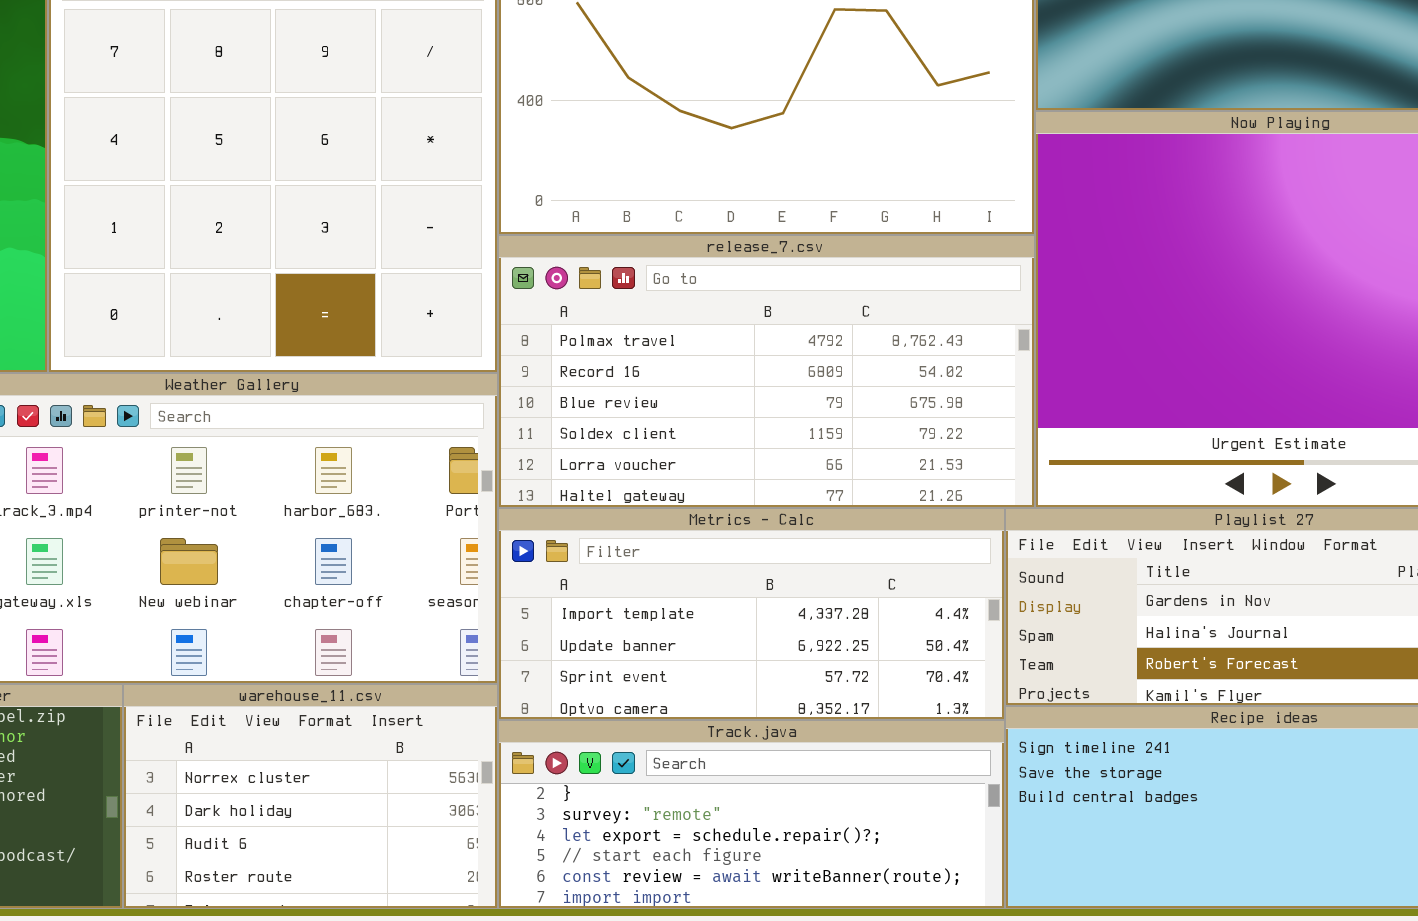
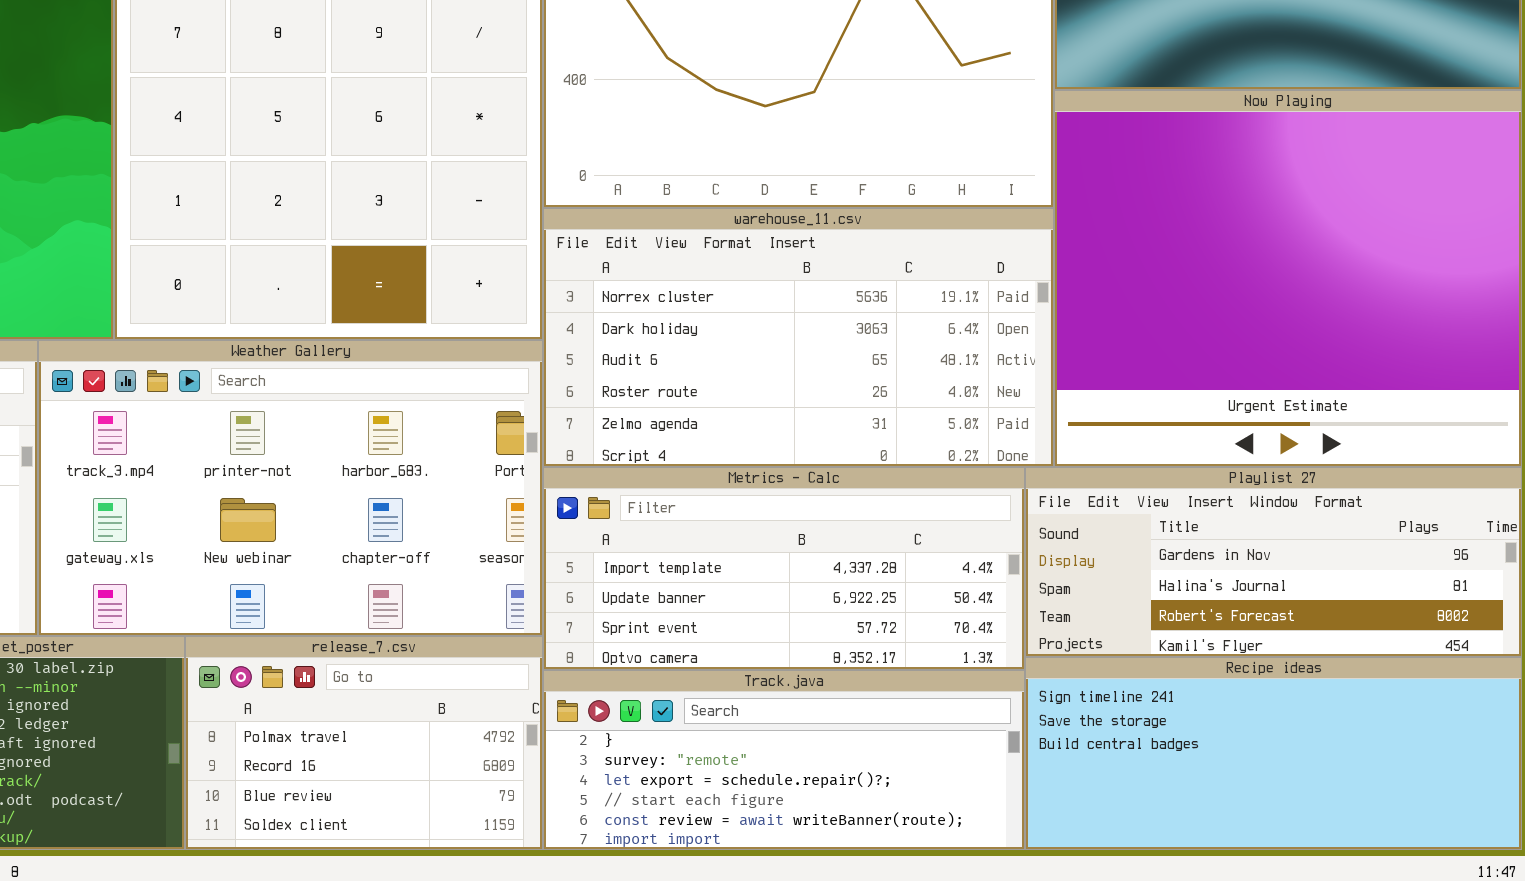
release_7.csv: [498,235,1035,508] -> [185,636,543,850], moved, resized
warehouse_11.csv: [123,684,498,909] -> [543,208,1054,467], moved, resized

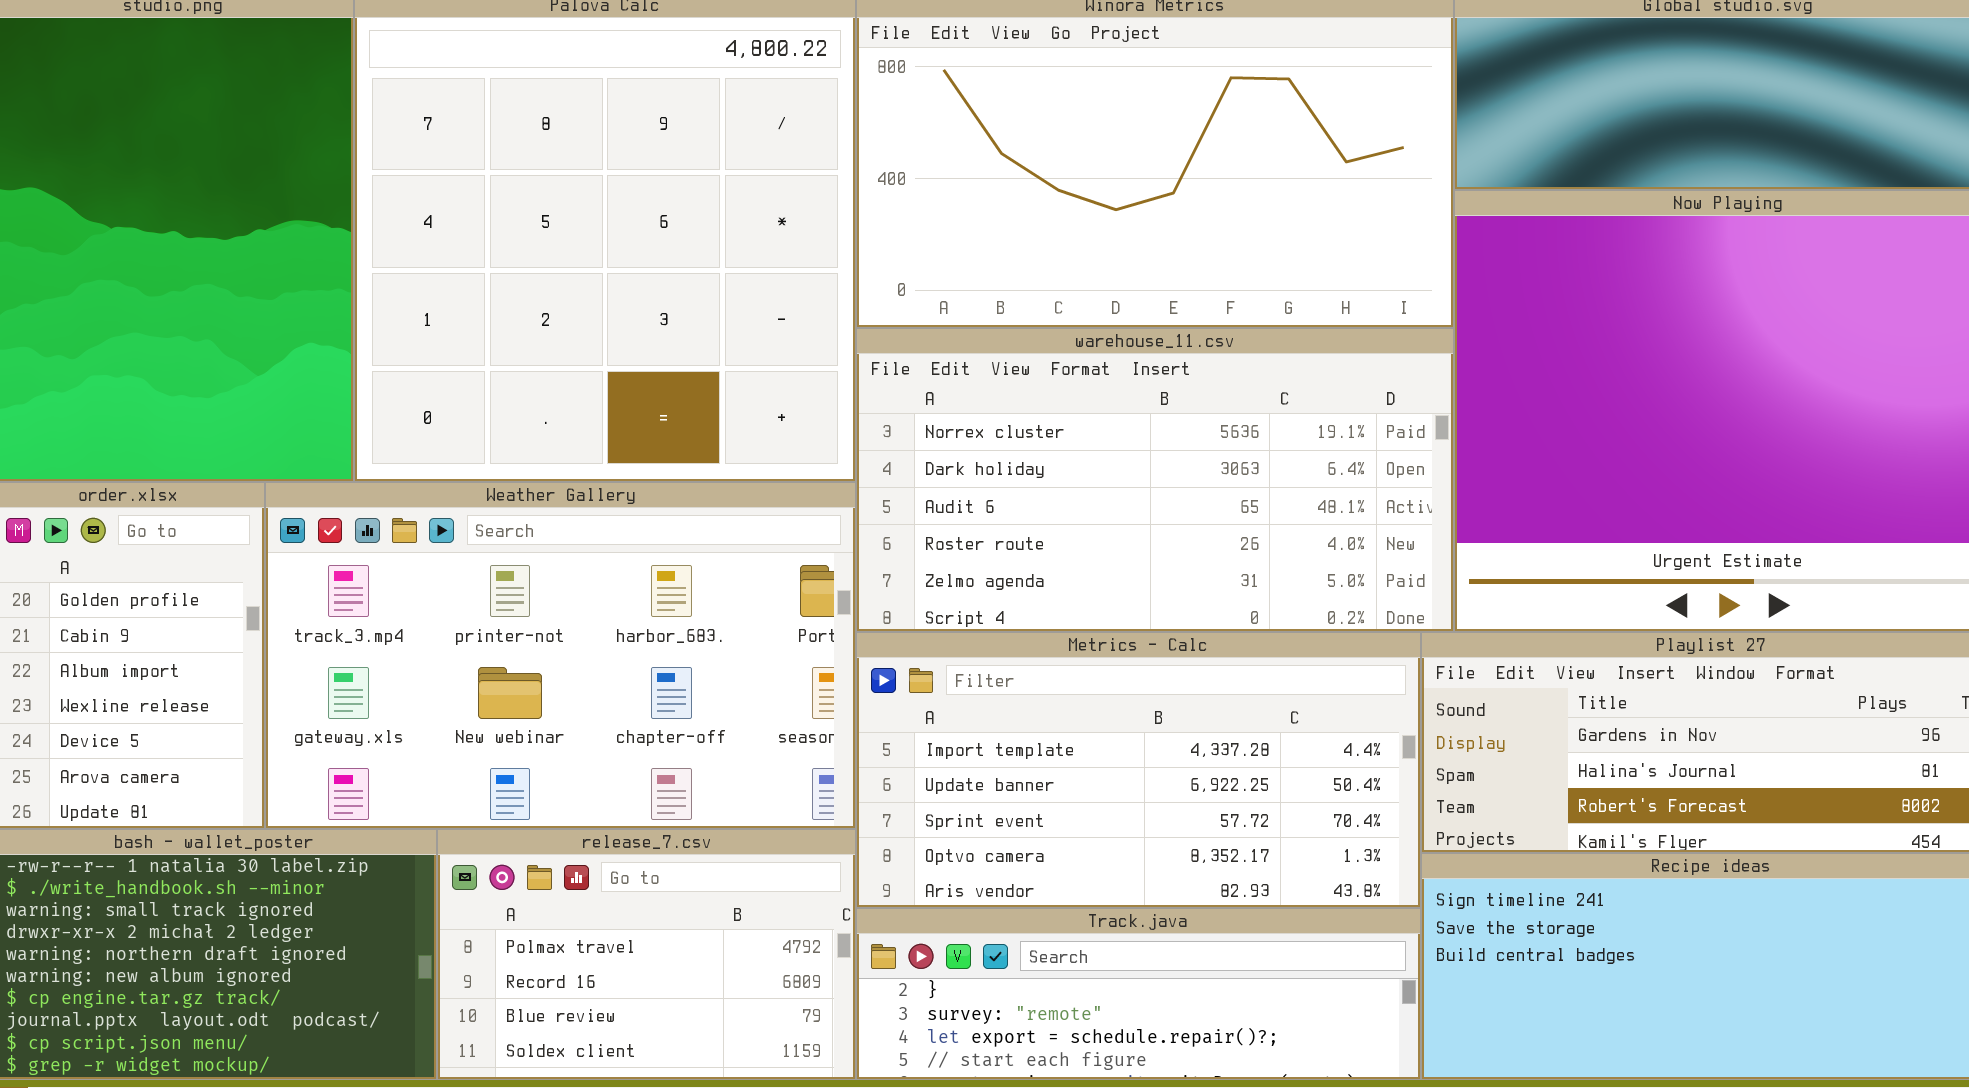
Metrics - Calc: [543,467,1025,670] -> [856,632,1421,908], resized
Track.java: [543,670,1025,850] -> [856,908,1421,1080], resized

